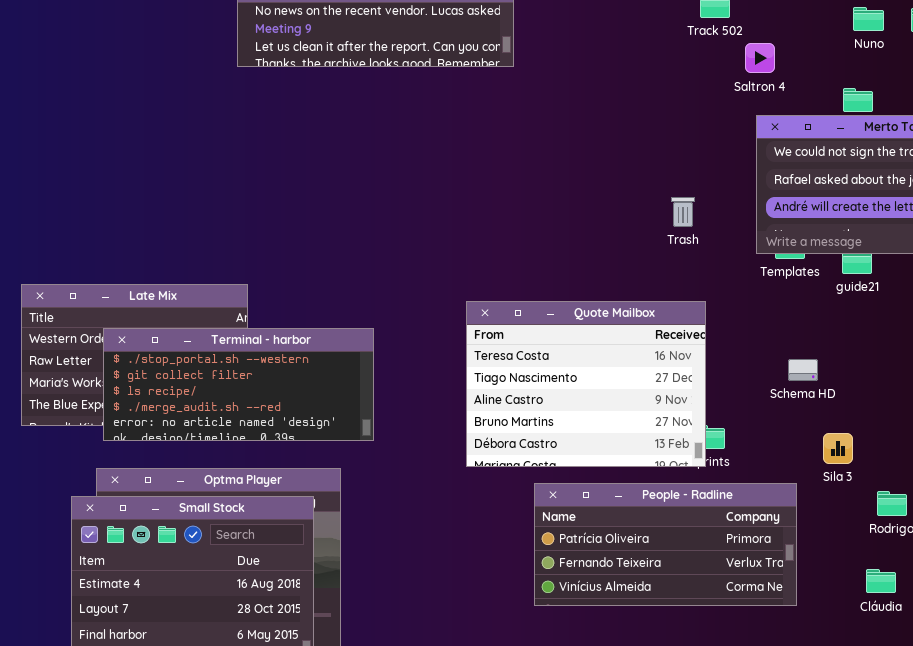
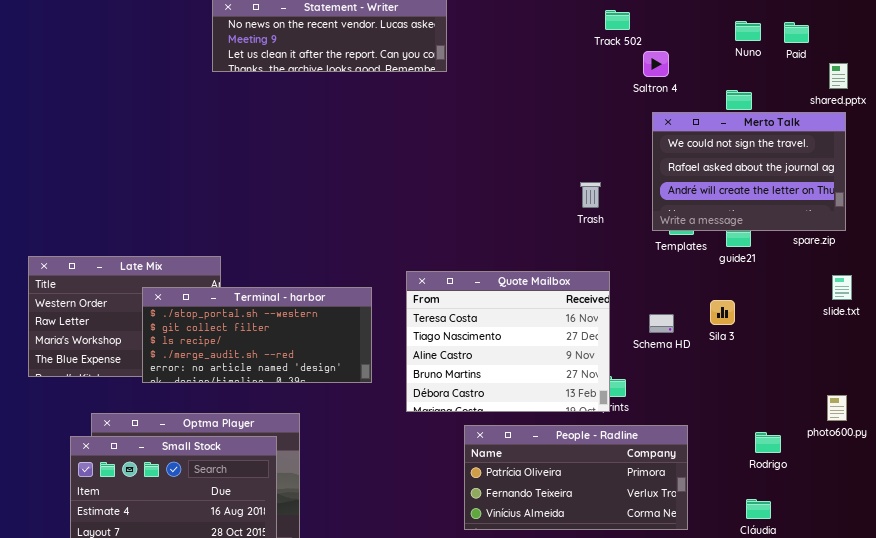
Terminal - harbor: [103,328,374,441] -> [142,287,372,383], moved
Schema HD: [788,359,818,381] -> [649,314,674,333], moved
Sila 3: [823,433,853,464] -> [710,300,735,325], moved

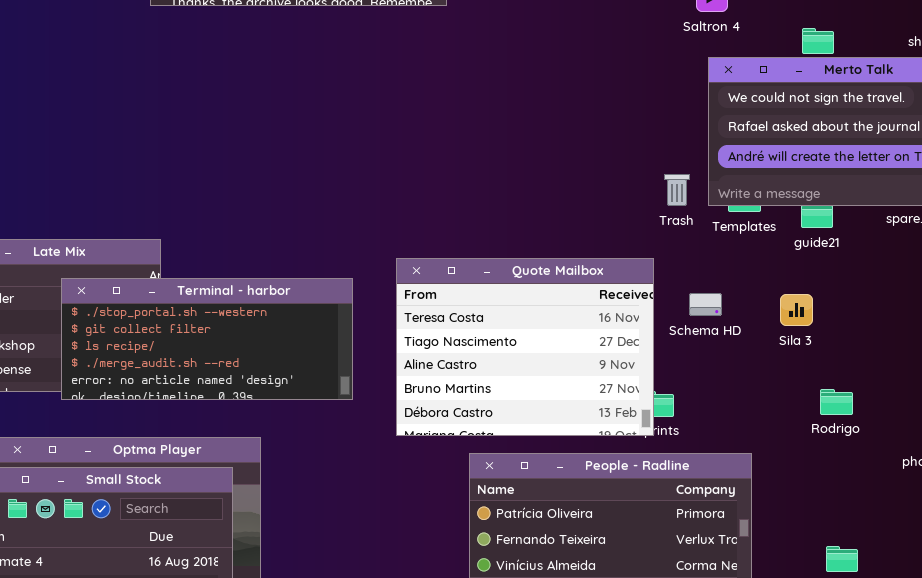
Trash: [580,182,601,208] -> [664,174,690,206], moved
Schema HD: [649,314,674,333] -> [689,293,722,316], moved
Rodrigo: [755,432,781,453] -> [820,389,853,415], moved

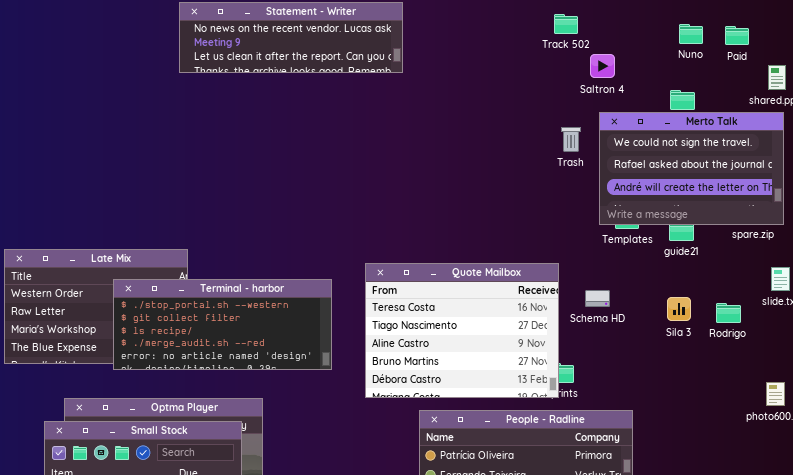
Trash: [664,174,690,206] -> [561,127,581,152], moved
Sila 3: [780,294,813,326] -> [667,297,691,321], moved
Rodrigo: [820,389,853,415] -> [716,303,741,323], moved

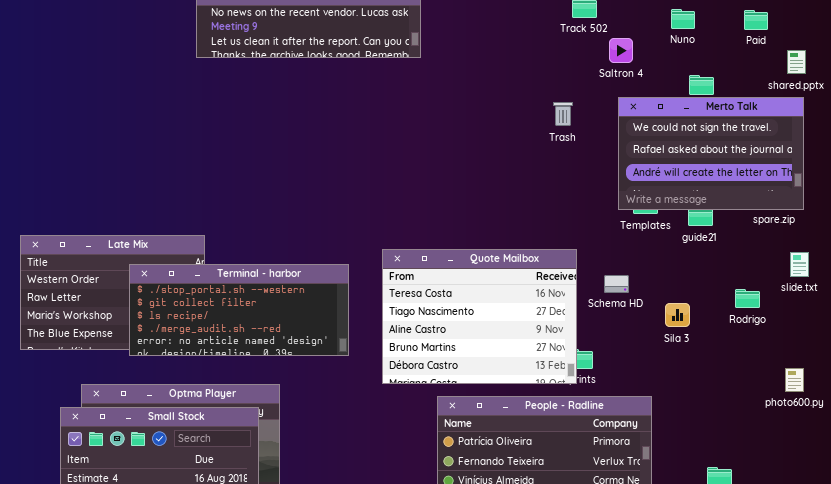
Nuno: [679,24,703,44] -> [671,9,695,29], moved
Trash: [561,127,581,152] -> [553,102,573,126], moved
Sila 3: [667,297,691,321] -> [665,303,690,327], moved

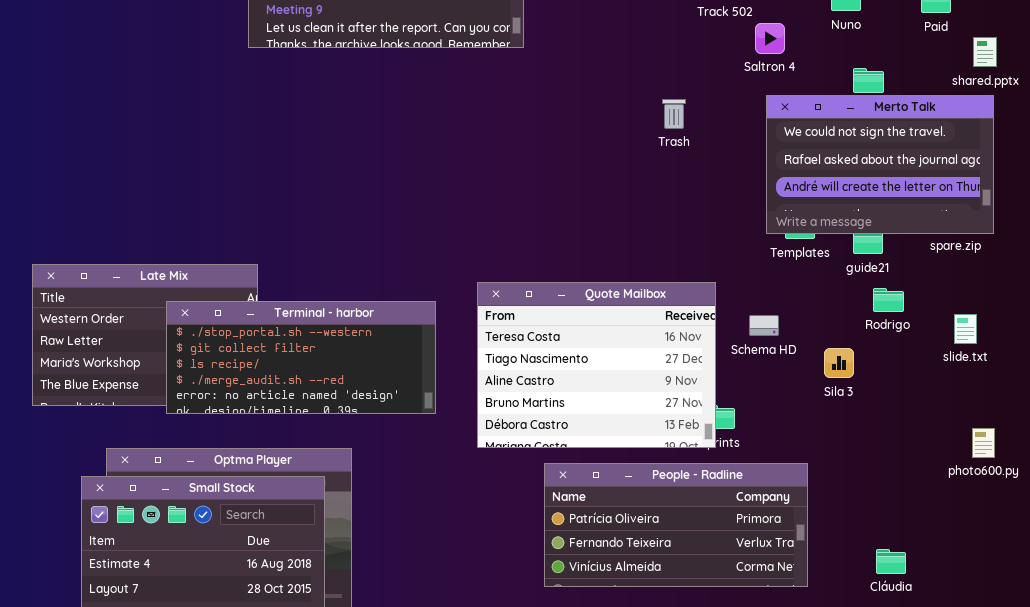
Trash: [553,102,573,126] -> [662,99,686,129], moved
slide.txt: [790,252,809,277] -> [954,314,977,344], moved
Rodrigo: [735,289,760,308] -> [873,288,904,312], moved

